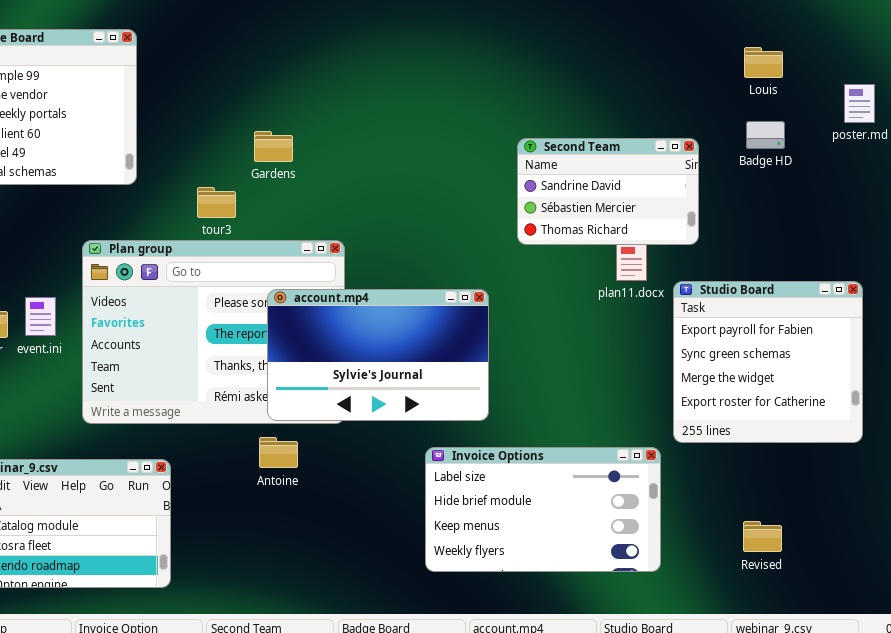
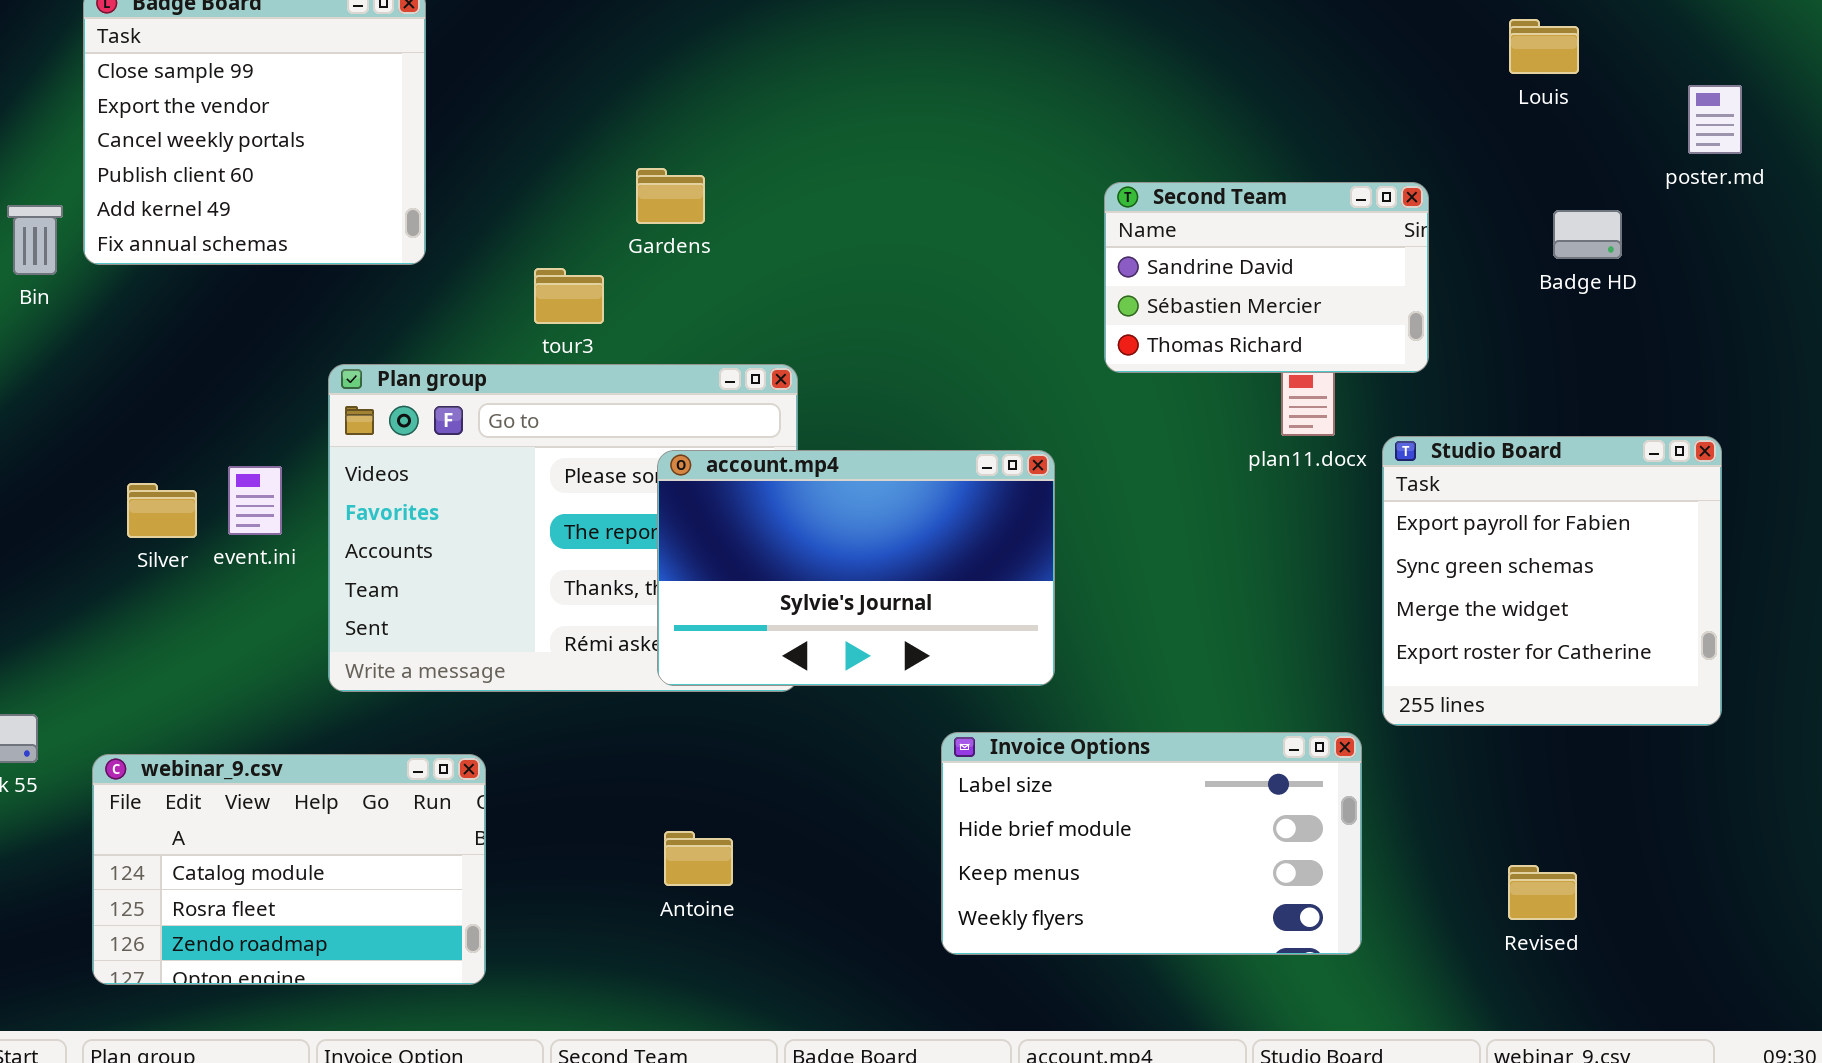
Badge HD: [746,121,785,149] -> [1553,210,1622,259], moved
Antoine: [259,437,298,468] -> [664,831,733,886], moved

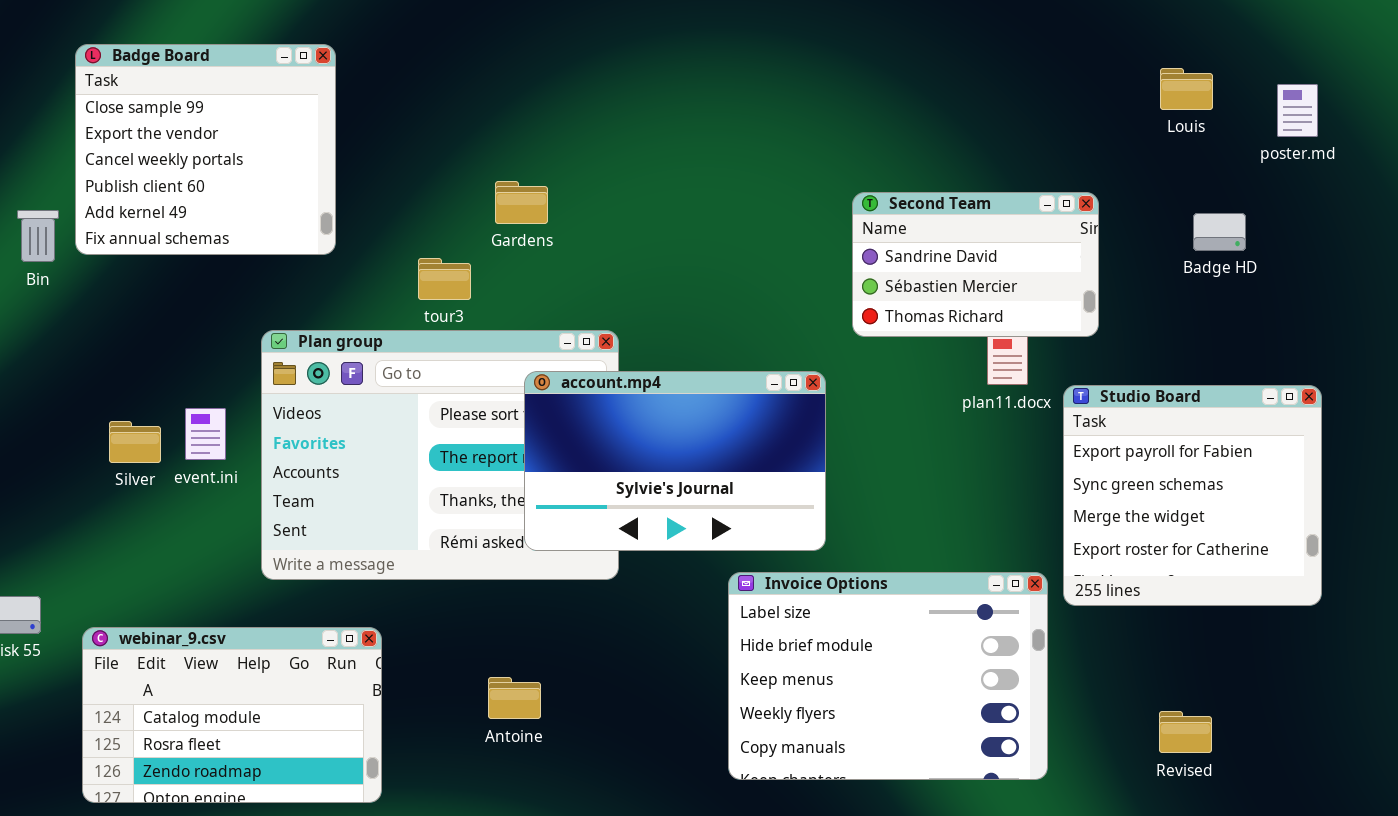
poster.md: [1688,85,1742,154] -> [1277,84,1318,137], moved
account.mp4: [657,450,1055,686] -> [524,371,826,551], moved
Invoice Options: [941,732,1362,955] -> [728,572,1048,780], resized
Antoine: [664,831,733,886] -> [488,677,541,719], moved

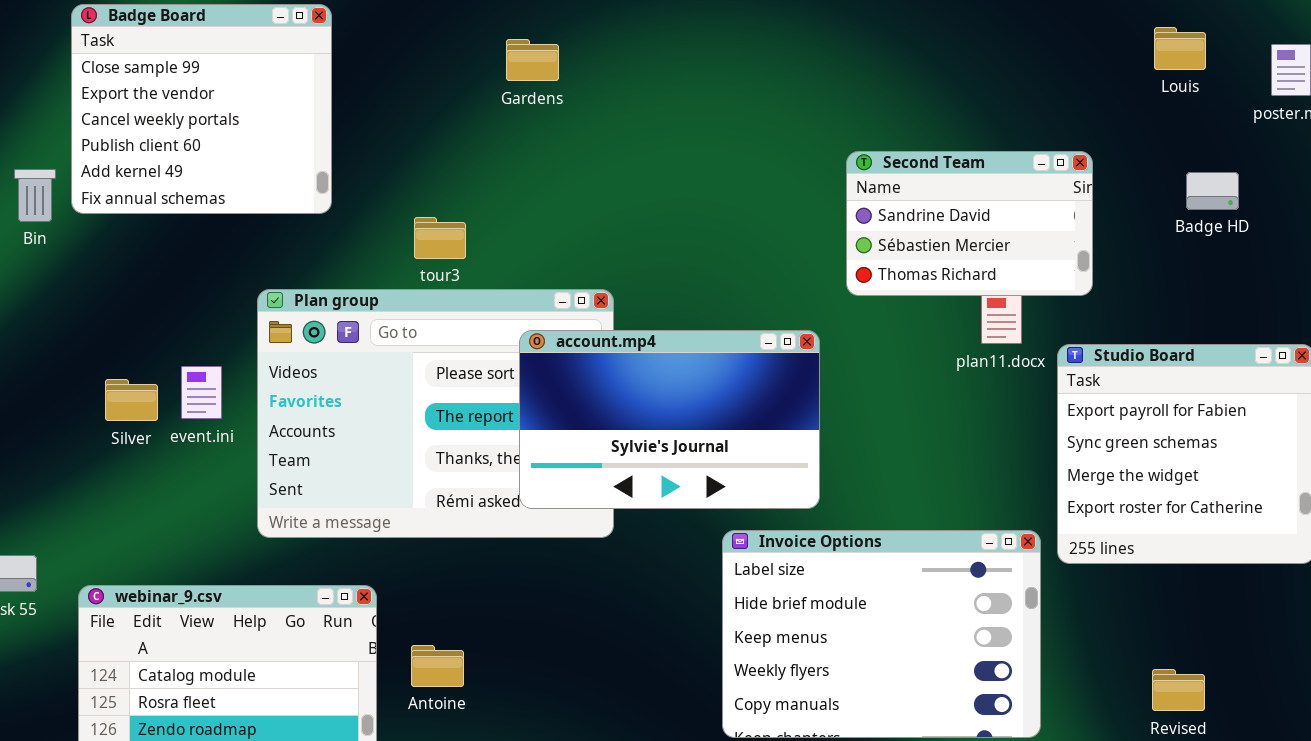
Gardens: [495,181,548,224] -> [506,39,559,81], moved
Antoine: [488,677,541,719] -> [411,645,464,687], moved

